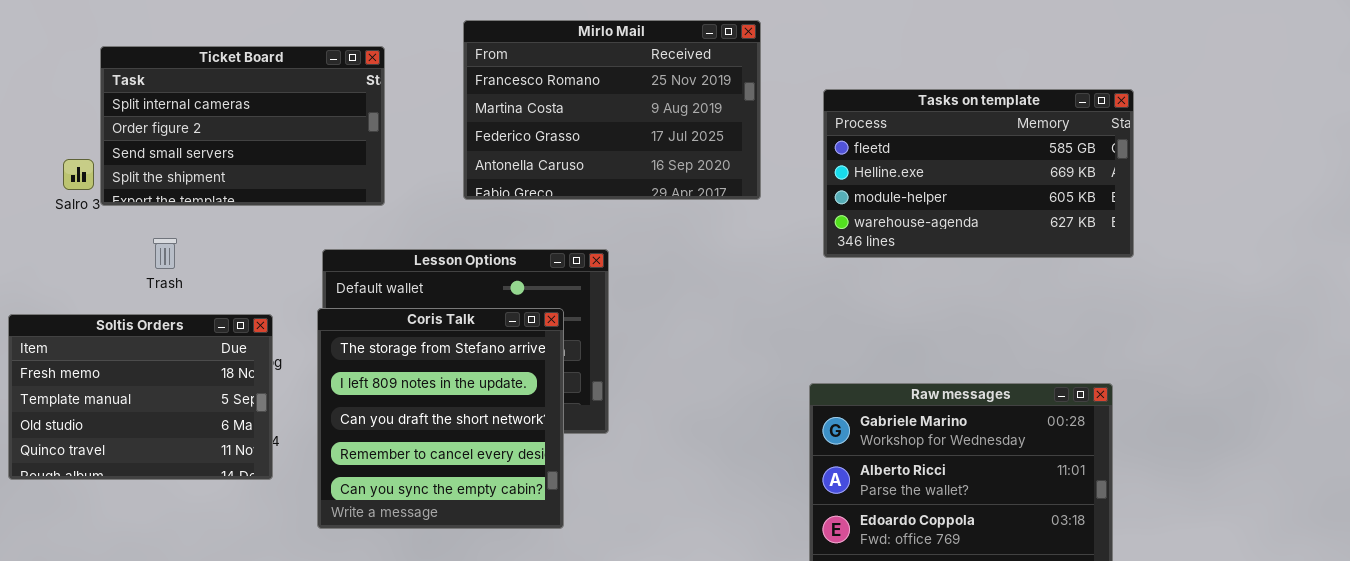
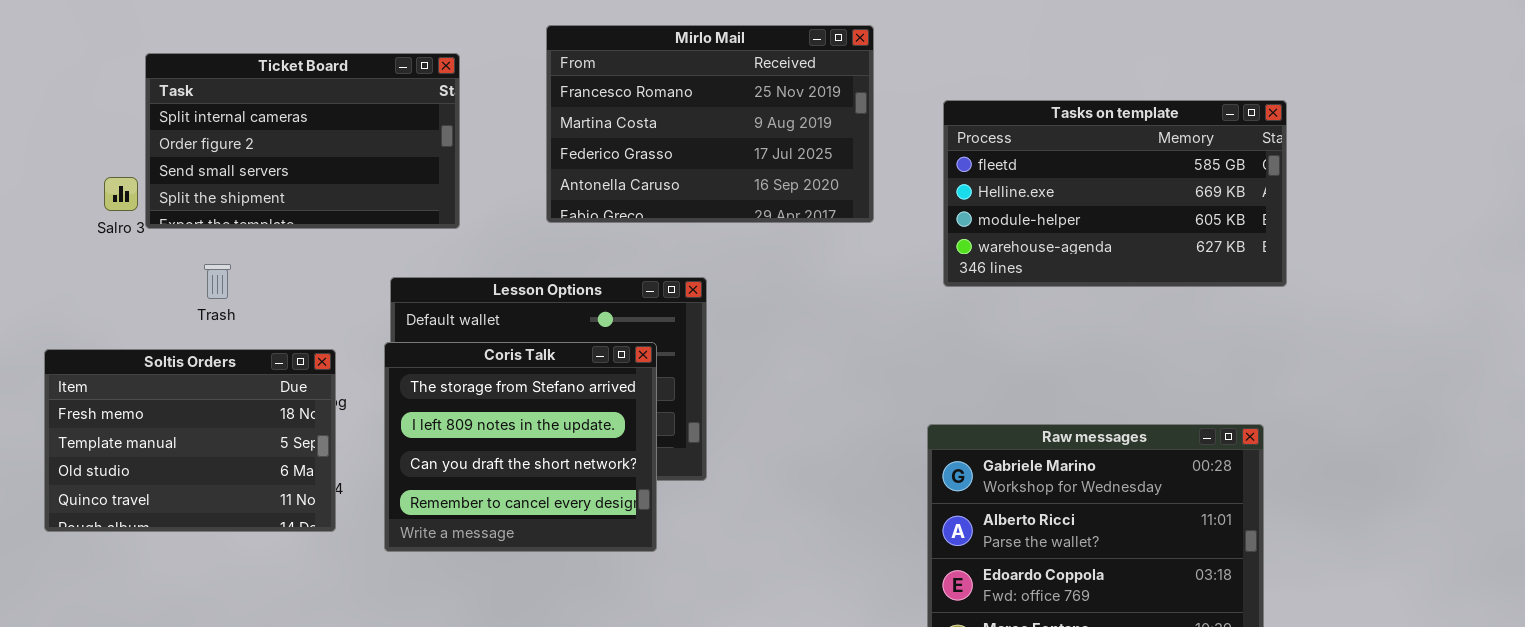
Coris Talk: [317,308,564,529] -> [384,342,657,552], resized

